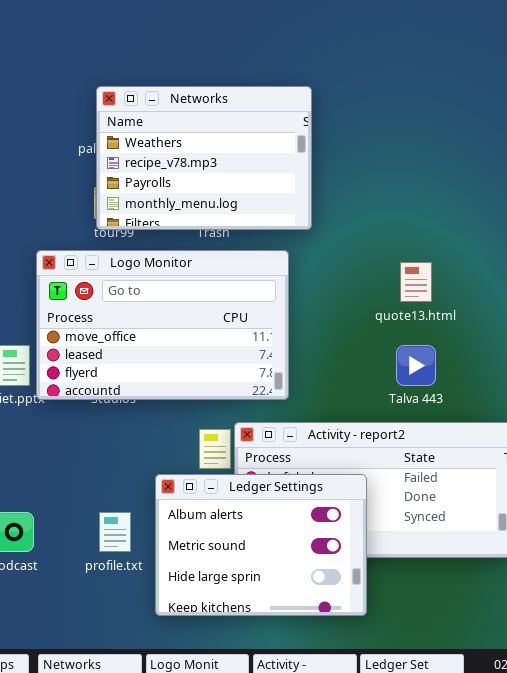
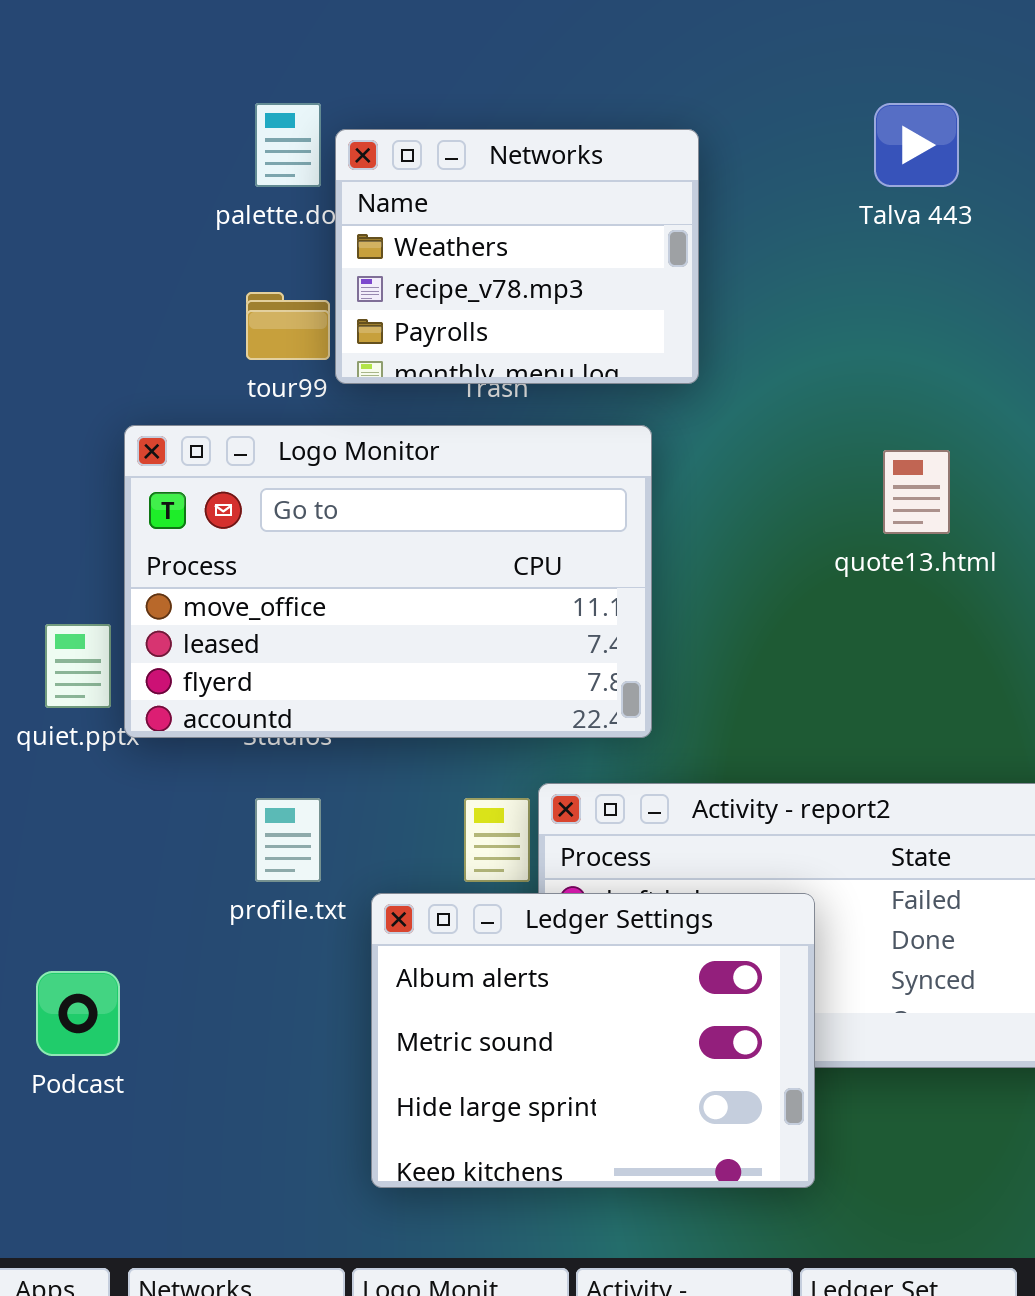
Networks: [96,86,312,230] -> [335,129,699,384], resized
Talva 443: [396,345,436,386] -> [874,103,959,187], moved
profile.txt: [99,512,131,552] -> [255,798,321,882], moved

